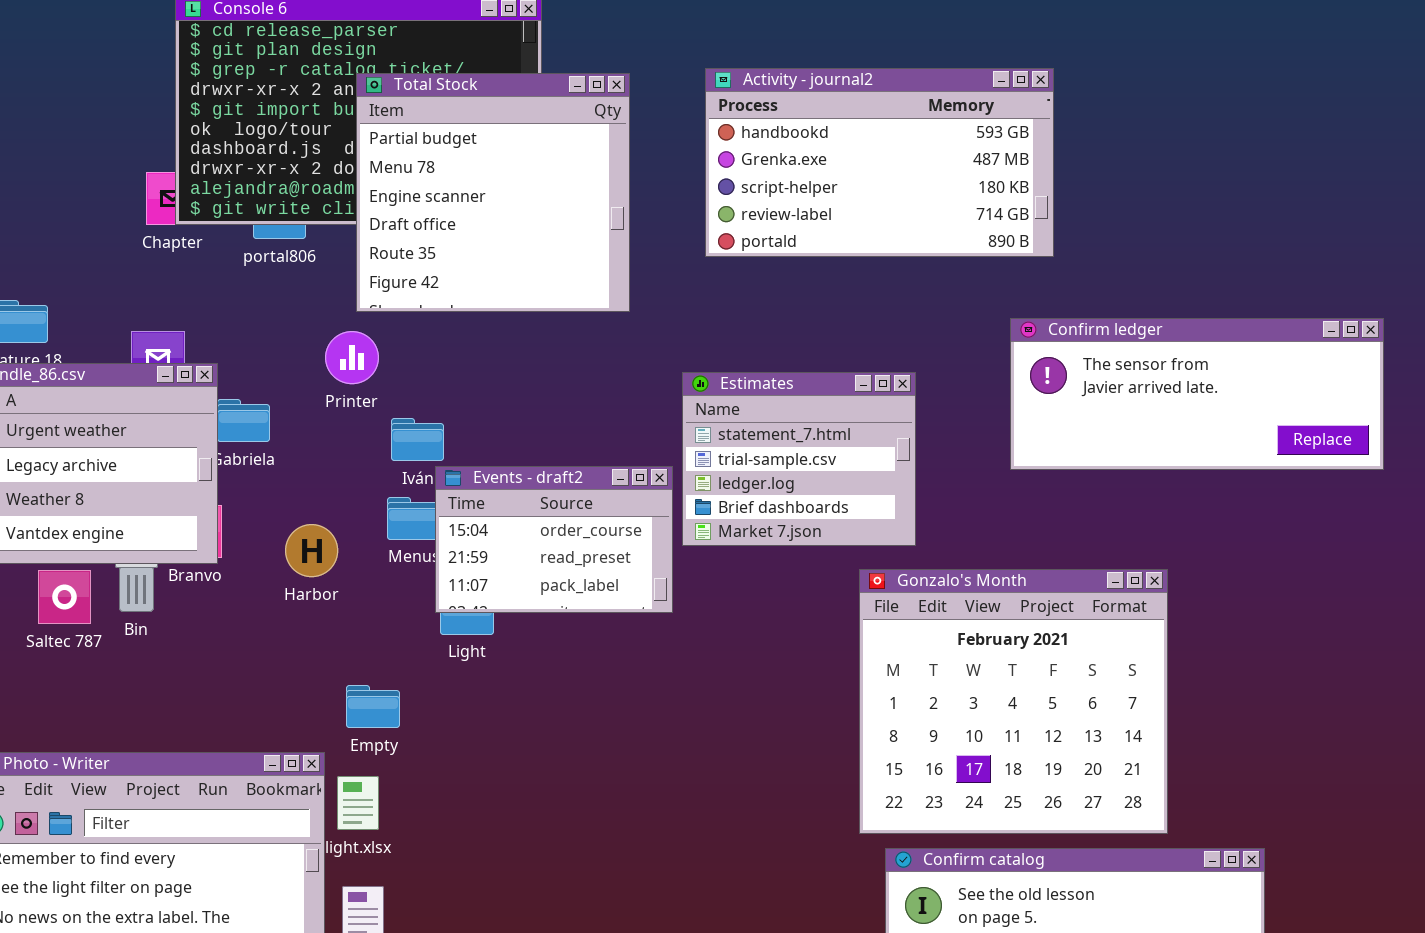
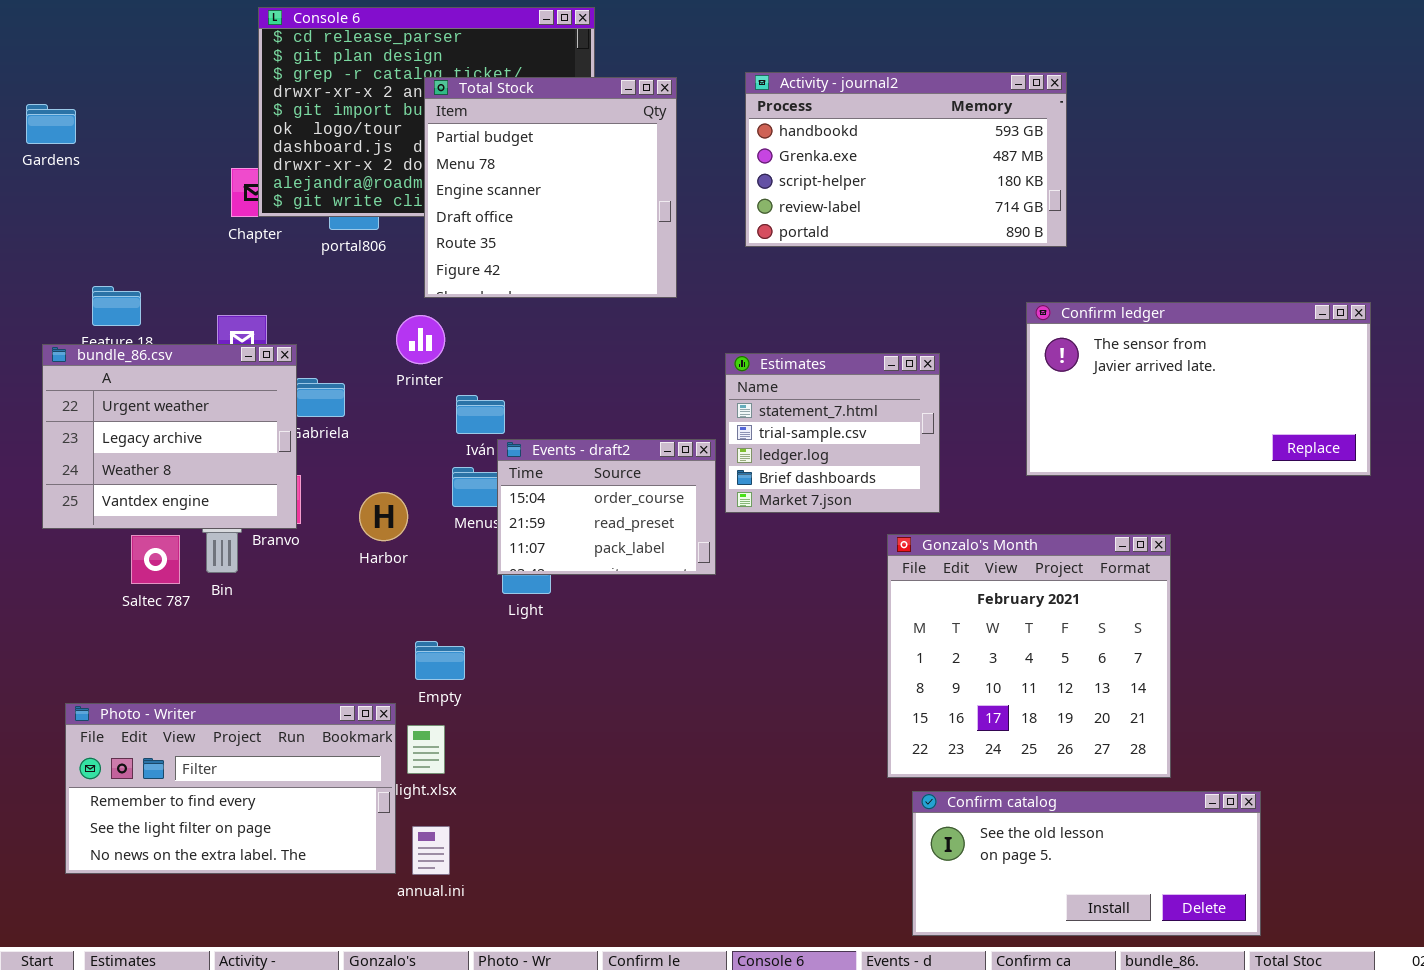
Confirm ledger: [1010,318,1384,470] -> [1026,302,1371,476], resized

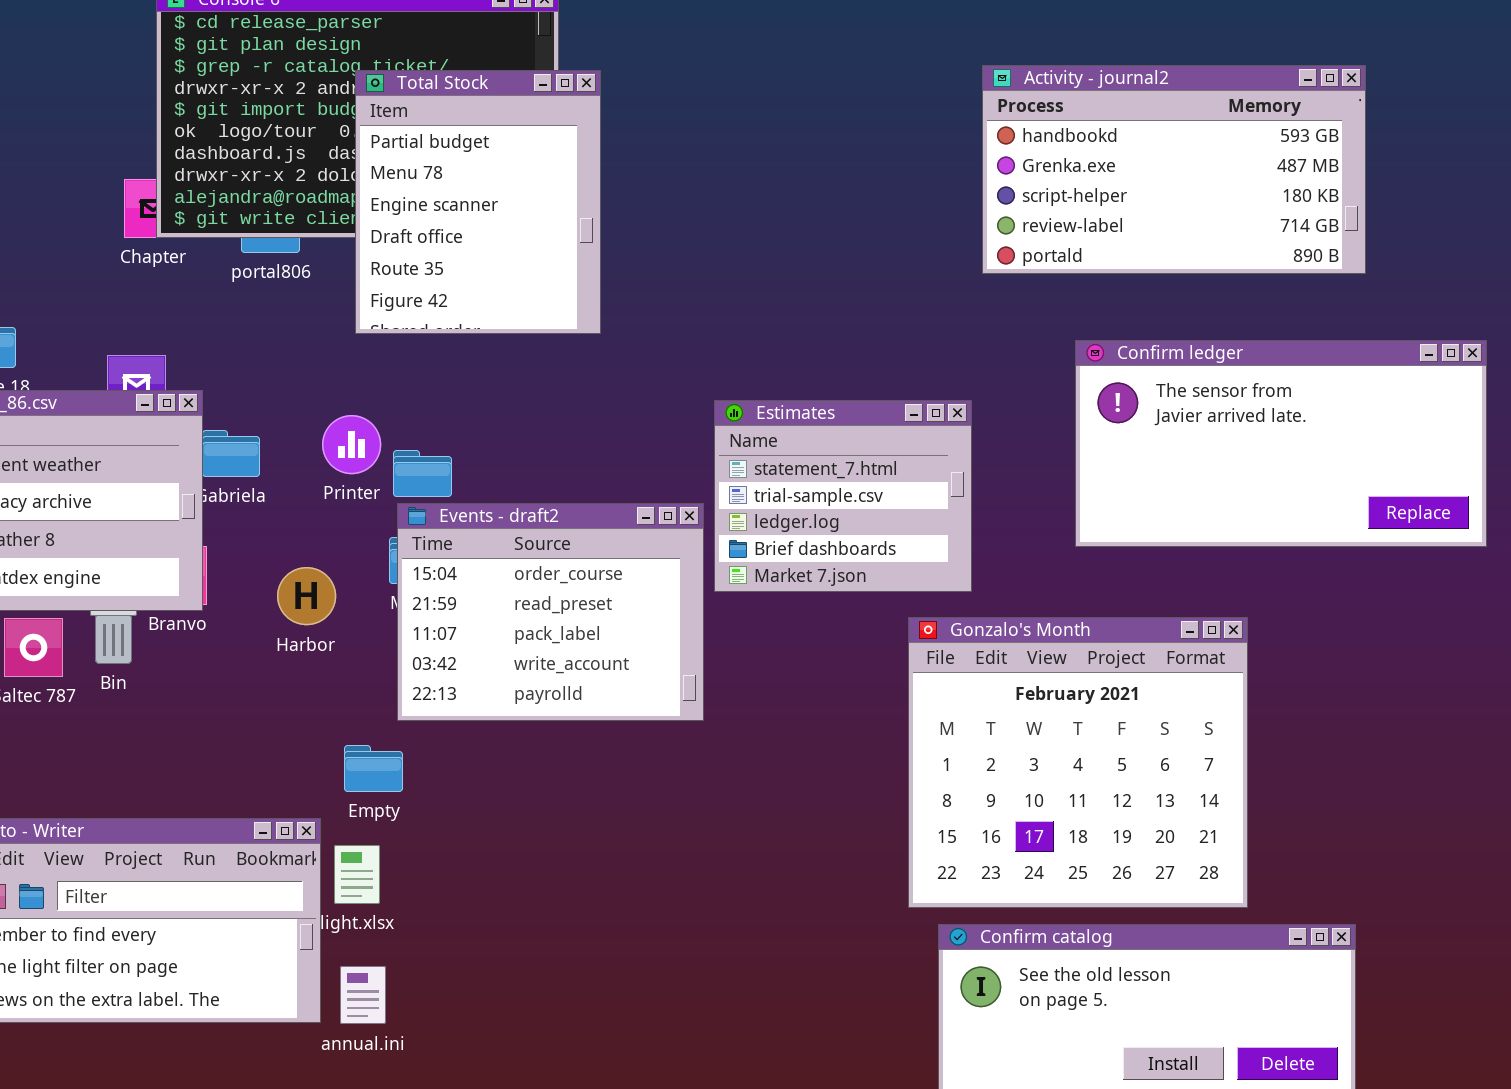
Activity - journal2: [745,72,1067,247] -> [982,65,1366,274], moved
Total Stock: [424,77,677,298] -> [355,70,601,334], resized
Printer: [396,315,445,364] -> [322,415,381,474], moved
Events - draft2: [497,439,716,575] -> [397,503,704,721], resized

